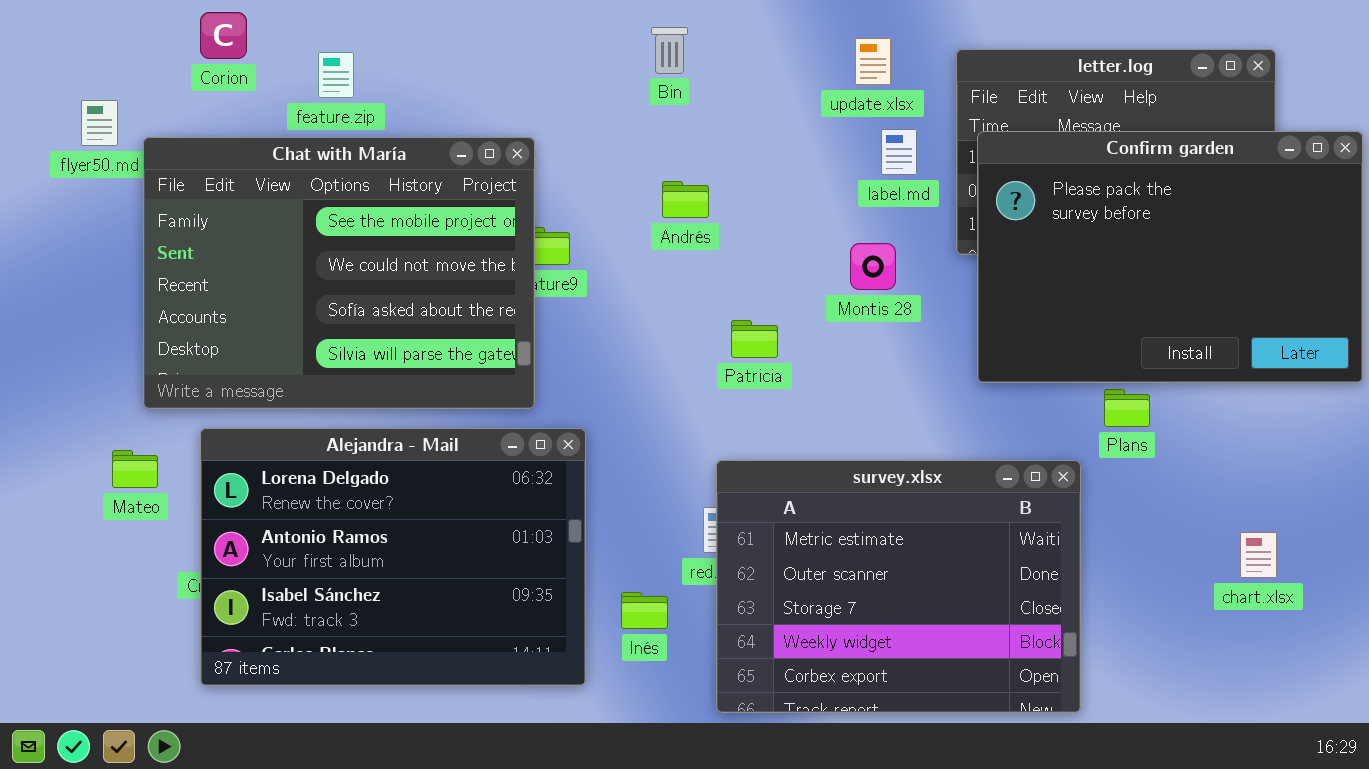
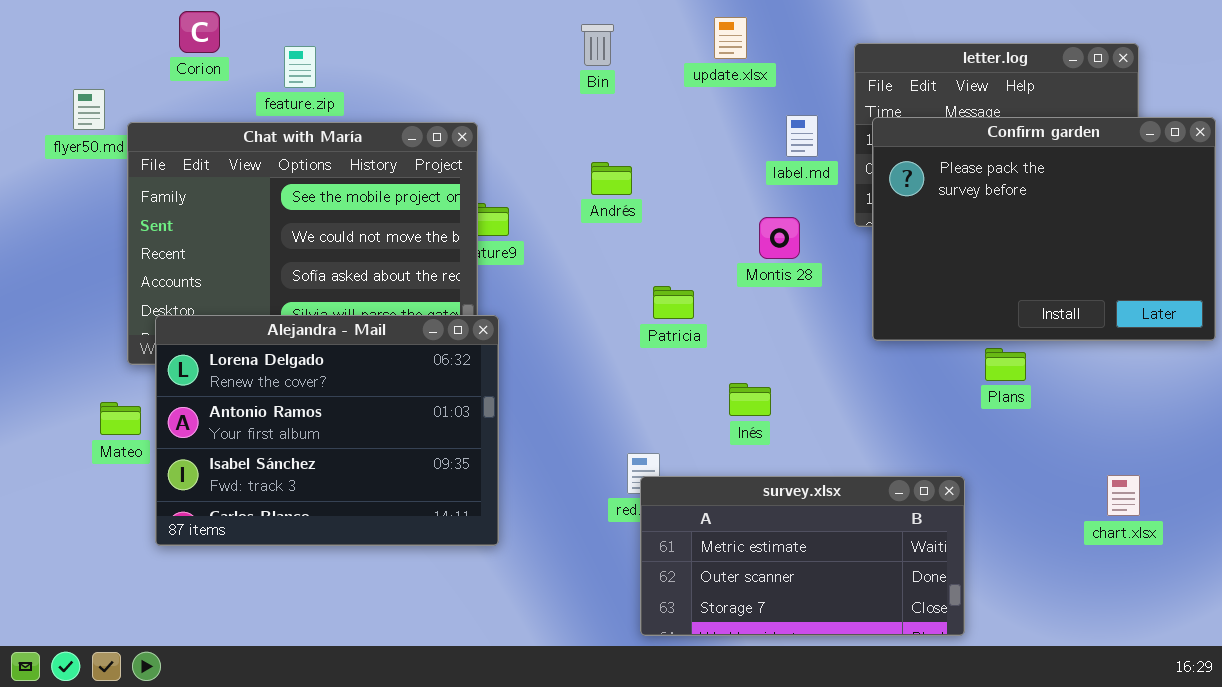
update.xlsx: [855,38,891,85] -> [714,17,747,59], moved
Alejandra - Mail: [200,428,586,686] -> [155,315,499,546], moved
survey.xlsx: [716,460,1081,713] -> [640,476,965,636], resized
Inés: [621,592,668,629] -> [729,383,771,416], moved

